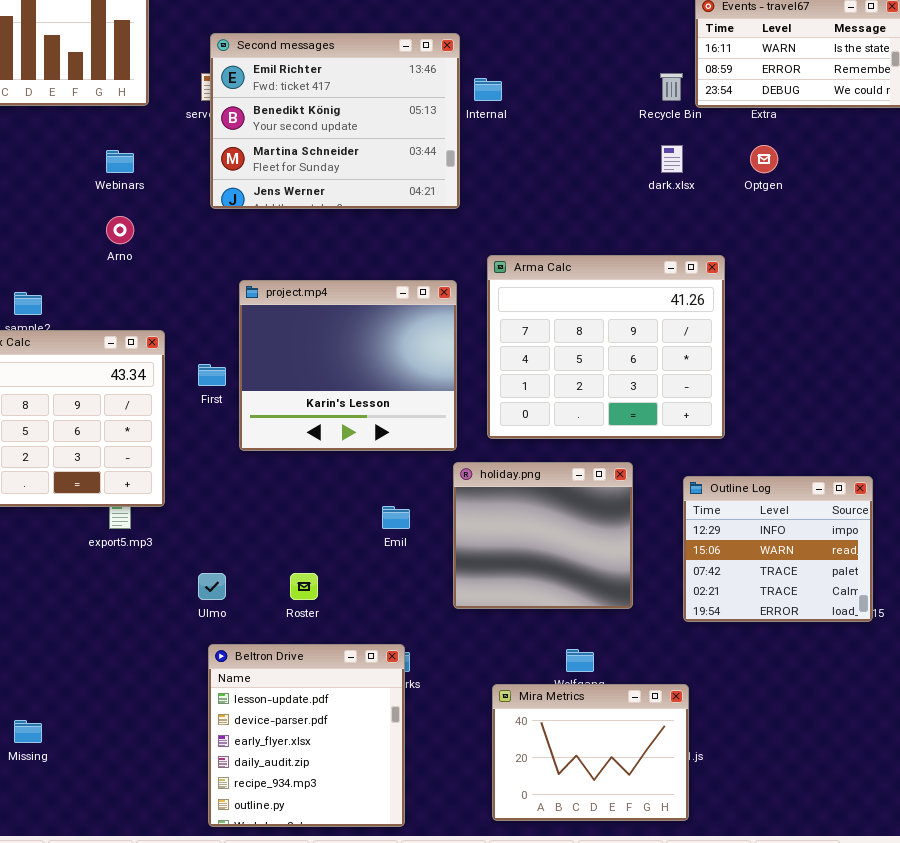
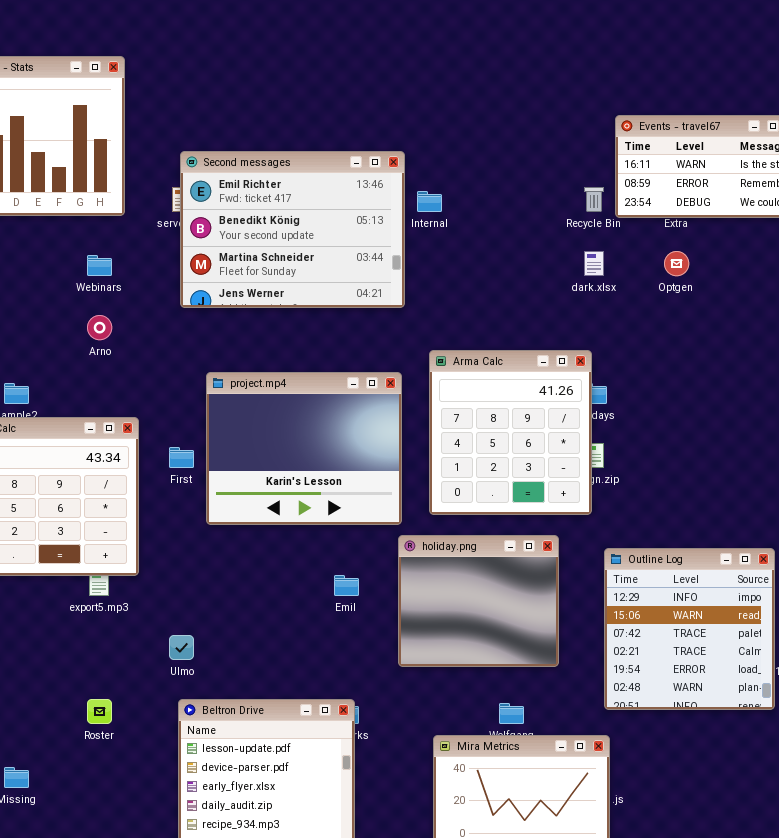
Arma Calc: [487,255,725,439] -> [429,350,592,515], resized
Outline Log: [683,476,873,622] -> [604,548,775,710], resized
Roster: [290,573,318,600] -> [87,699,112,724], moved

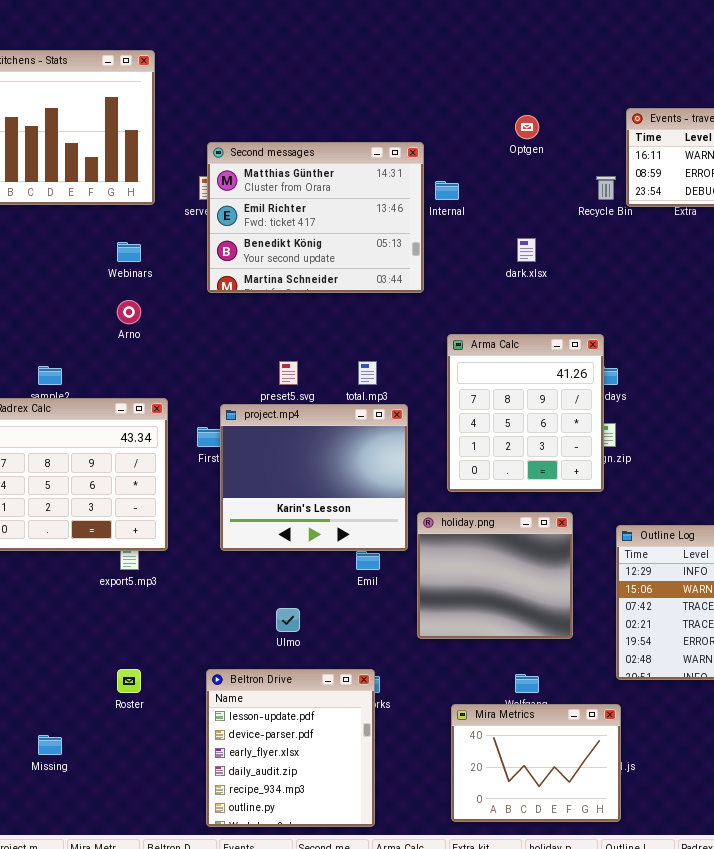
Second messages: [180,151,405,308] -> [207,142,424,293], scrolled up 1 row
dark.xlsx: [584,251,604,276] -> [517,238,536,262], moved
Optgen: [664,251,689,276] -> [515,115,539,139], moved
project.mp4: [206,372,402,525] -> [220,404,408,551], moved
Ulmo: [169,635,194,660] -> [276,608,300,632], moved

